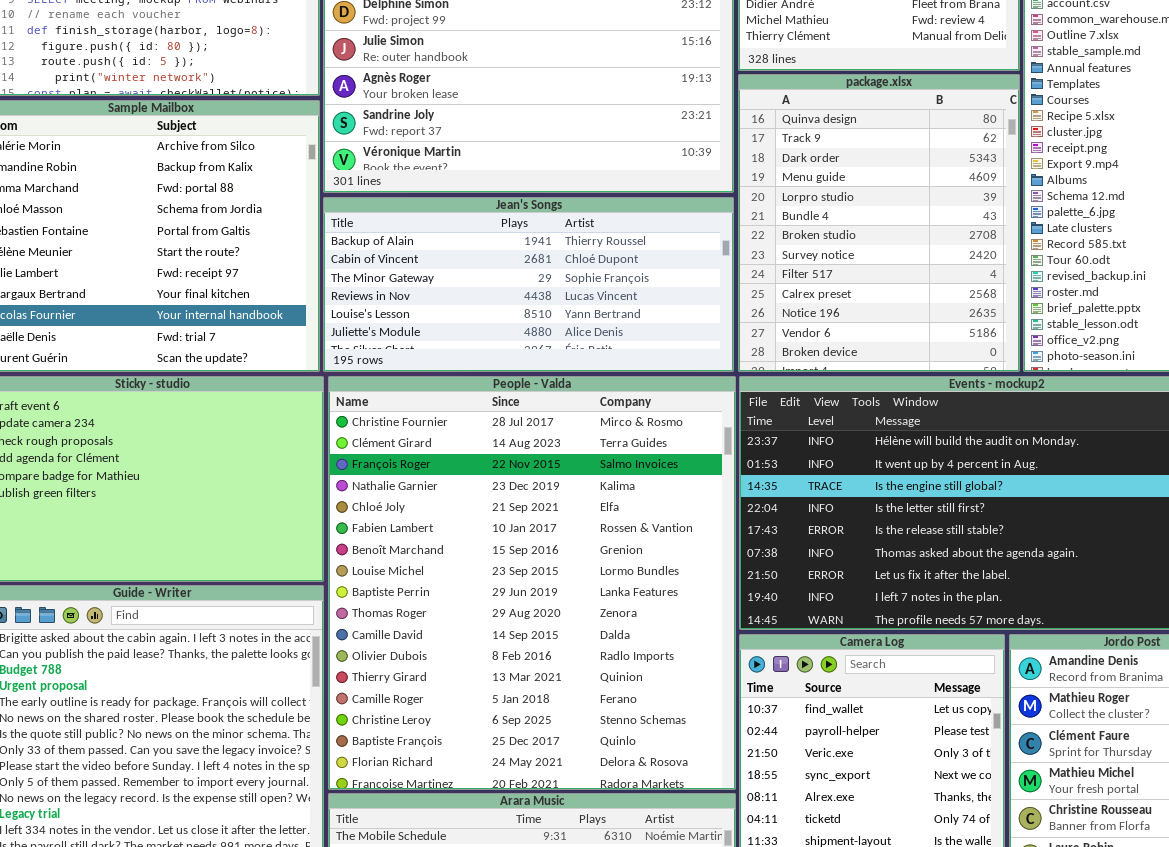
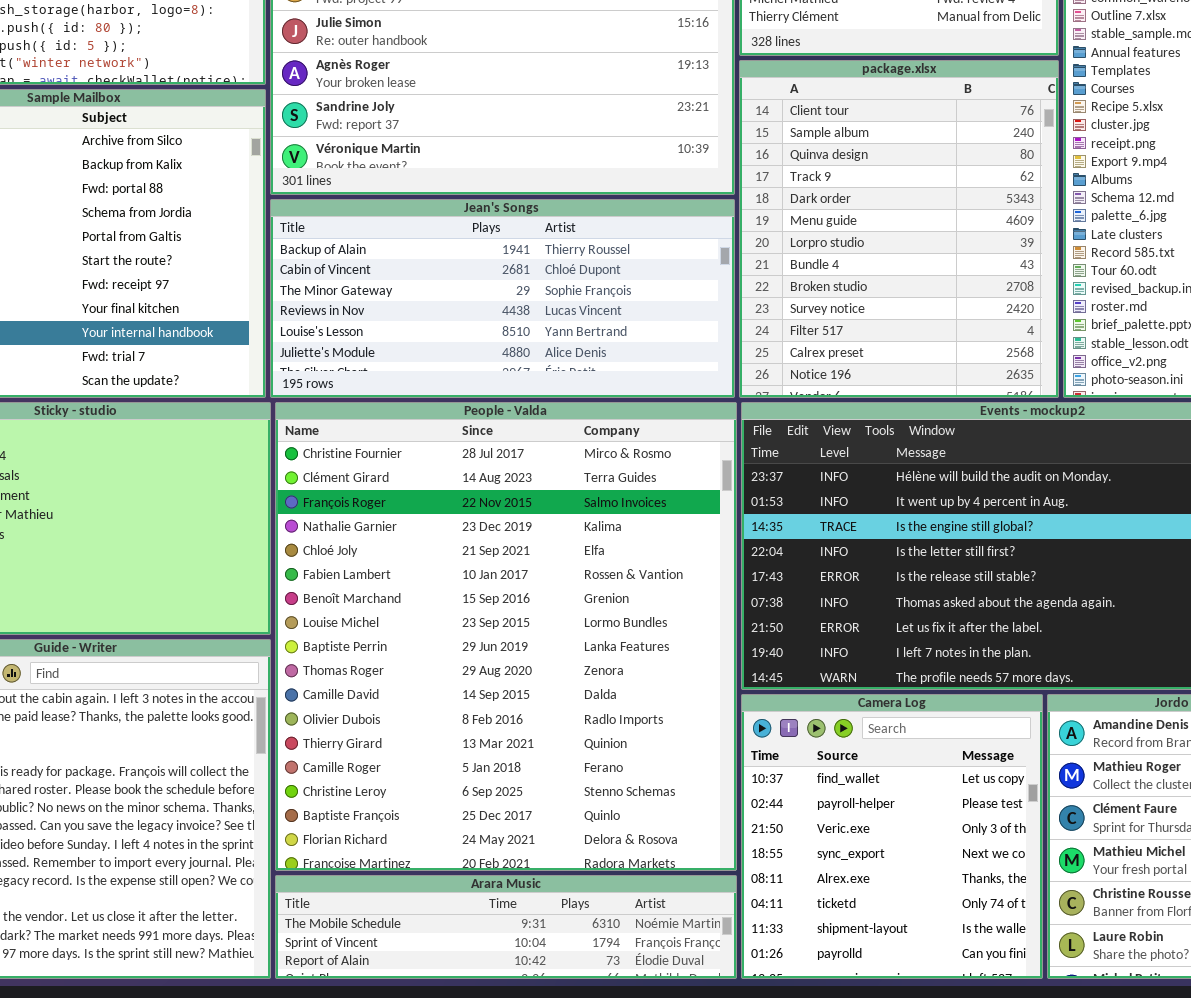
package.xlsx: [738,74,1020,372] -> [739,60,1059,398], scrolled up 2 rows

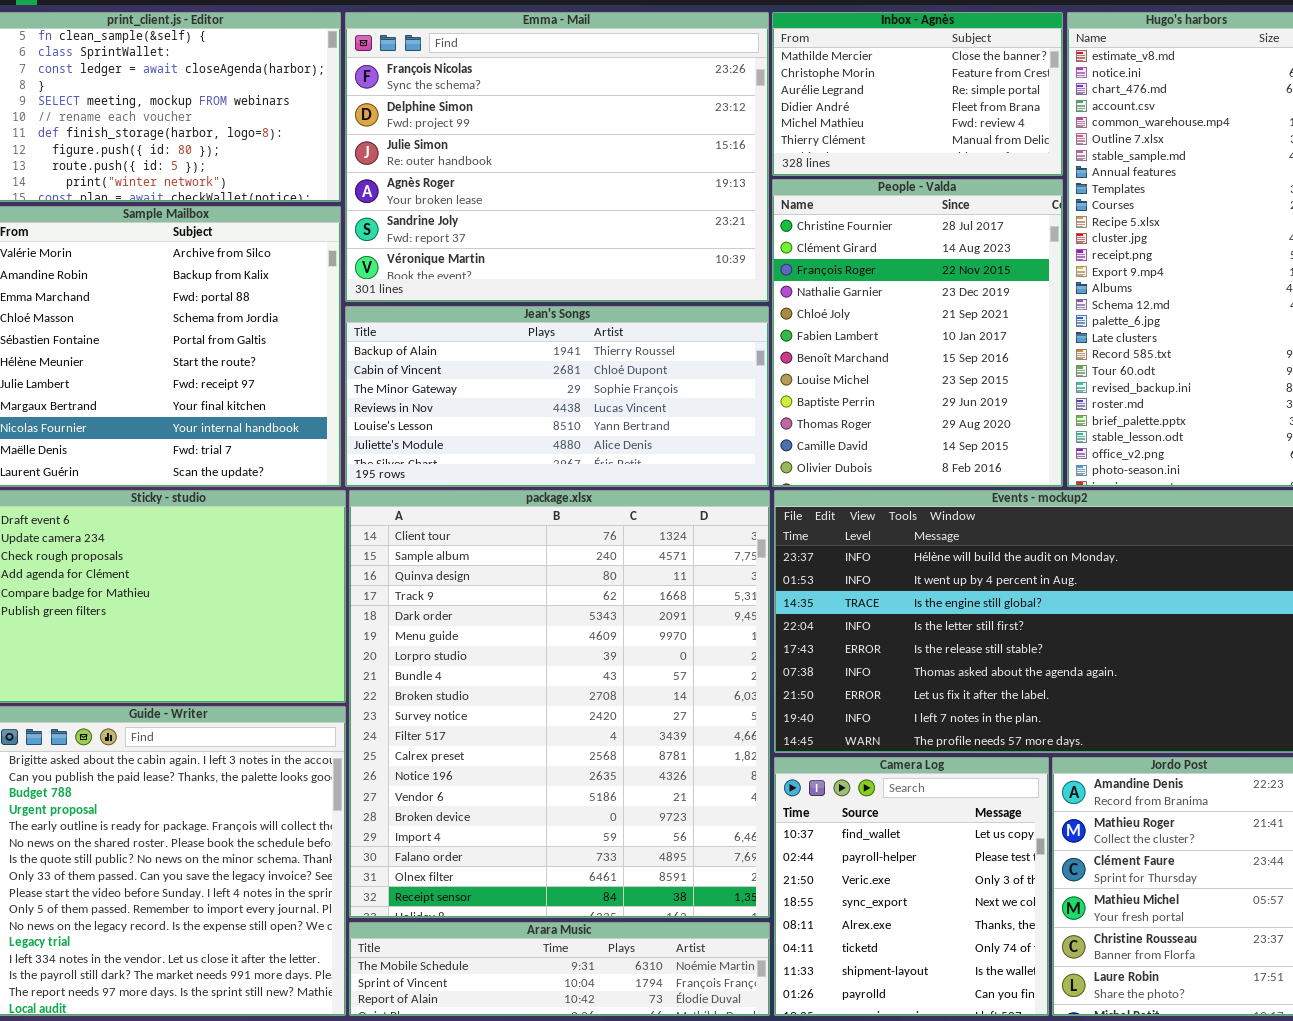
package.xlsx: [739,60,1059,398] -> [349,490,770,918], moved, resized
People - Valda: [275,402,737,871] -> [772,179,1063,487], moved, resized

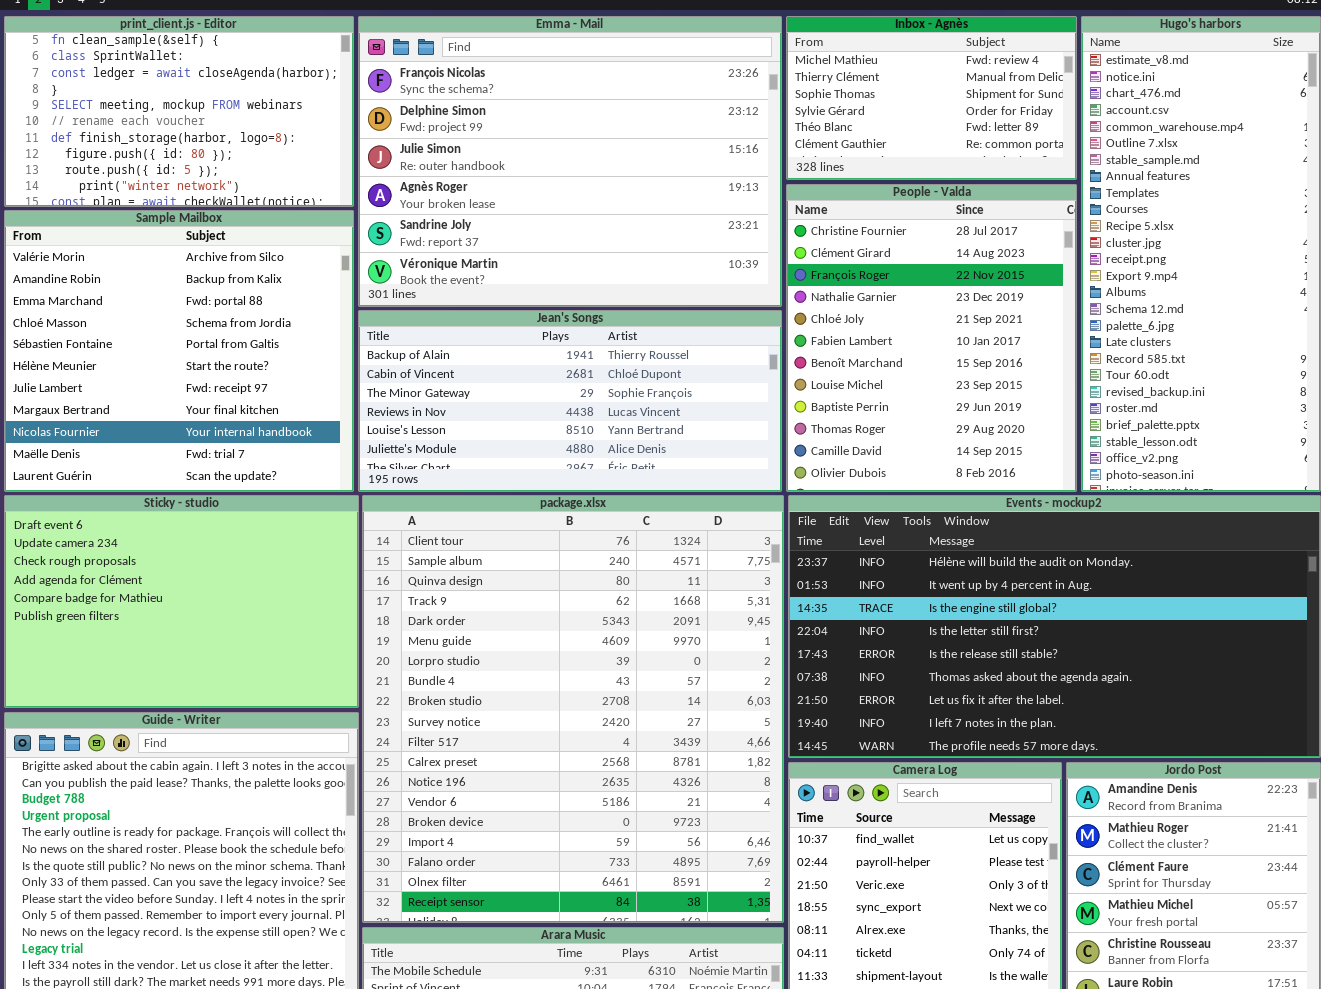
Inbox - Agnès: [772,12,1063,176] -> [786,16,1077,180], scrolled down 4 rows

